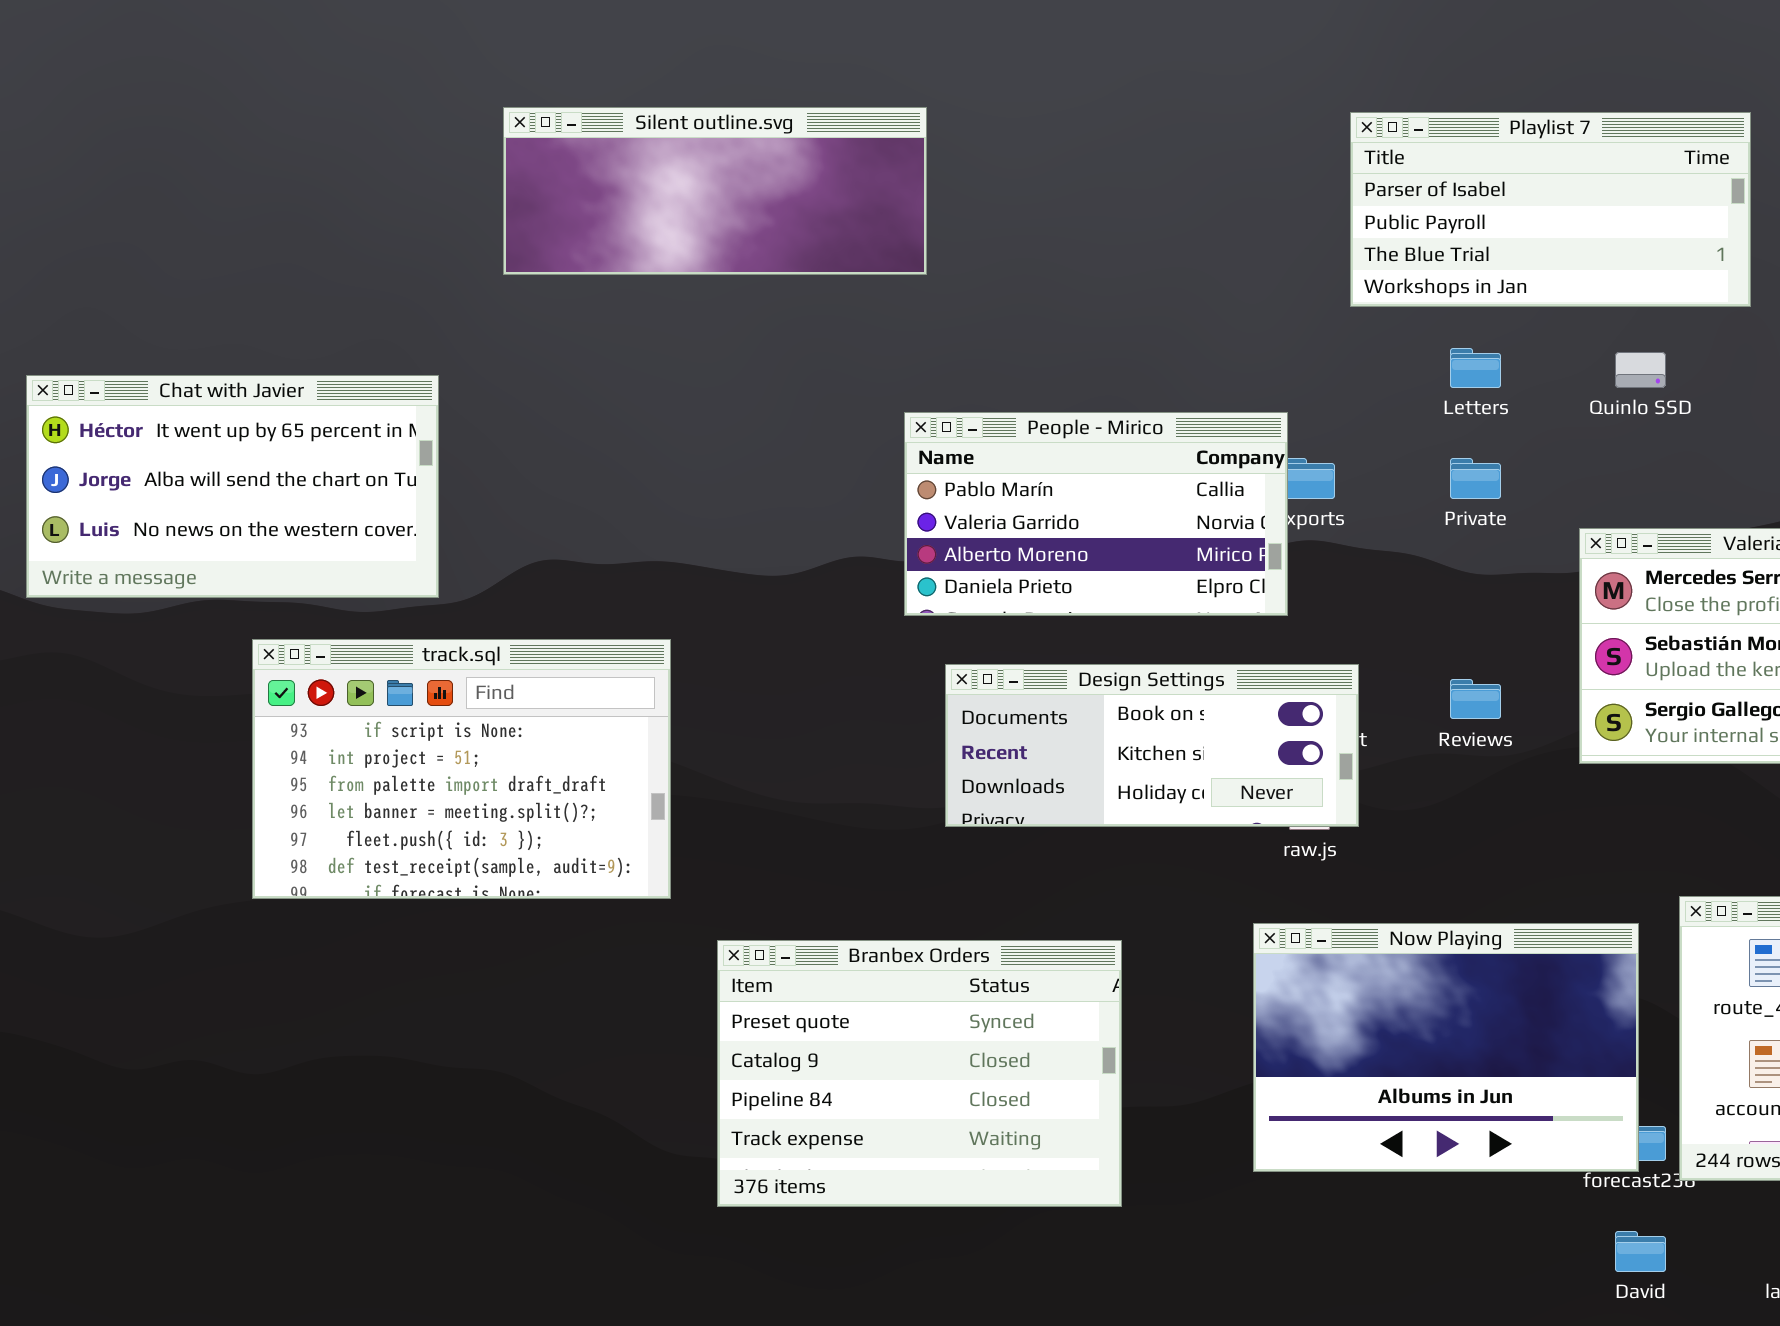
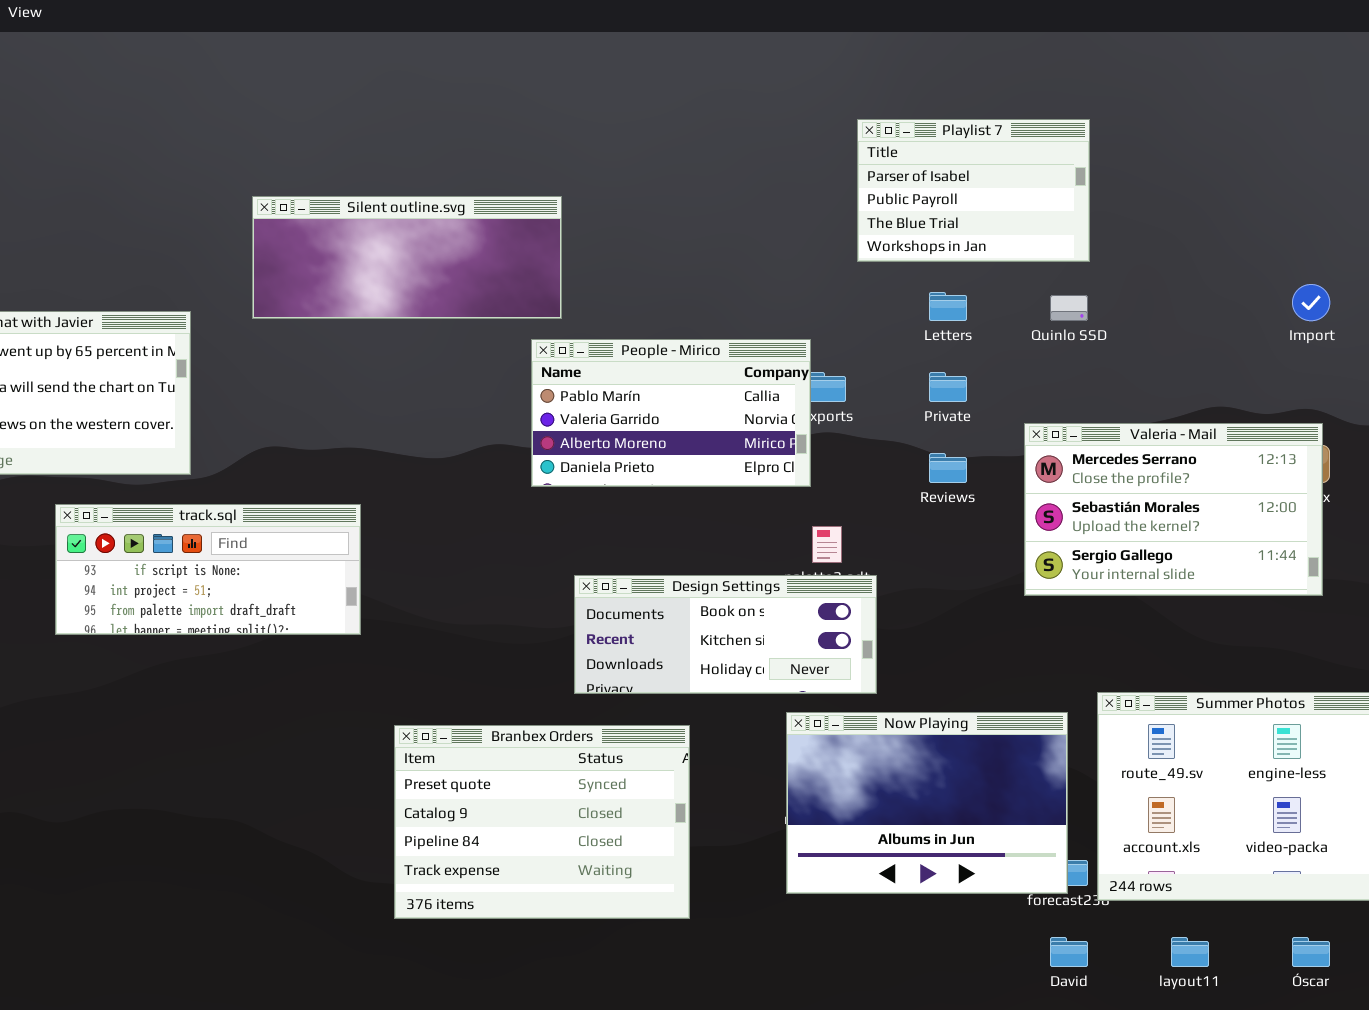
Silent outline.svg: [503,107,927,275] -> [252,196,562,319], moved
Playlist 7: [1350,112,1751,307] -> [857,119,1090,262], resized
track.sql: [252,639,671,899] -> [55,504,361,635], resized
Design Settings: [945,664,1359,827] -> [574,575,877,694], moved
Reviews: [1450,679,1501,719] -> [929,453,967,483], moved

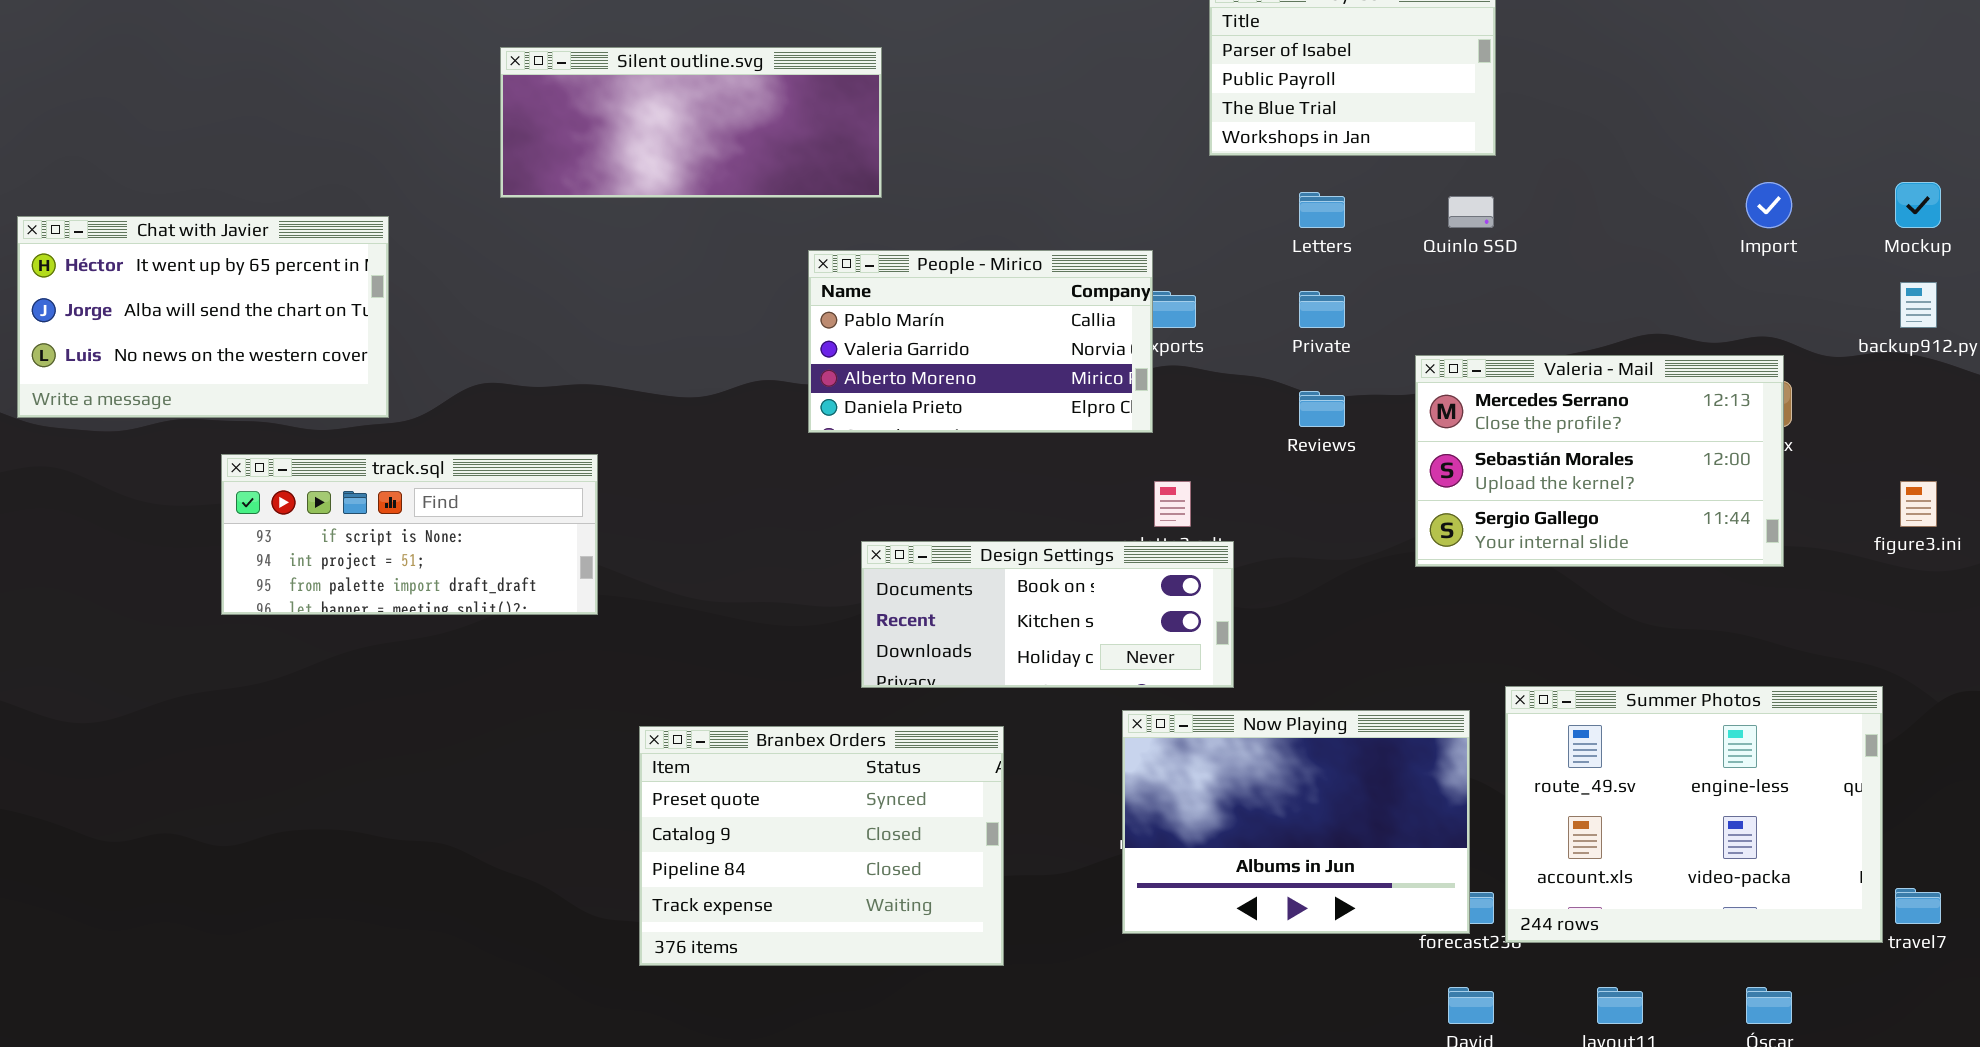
Silent outline.svg: [252,196,562,319] -> [500,47,882,198], moved

